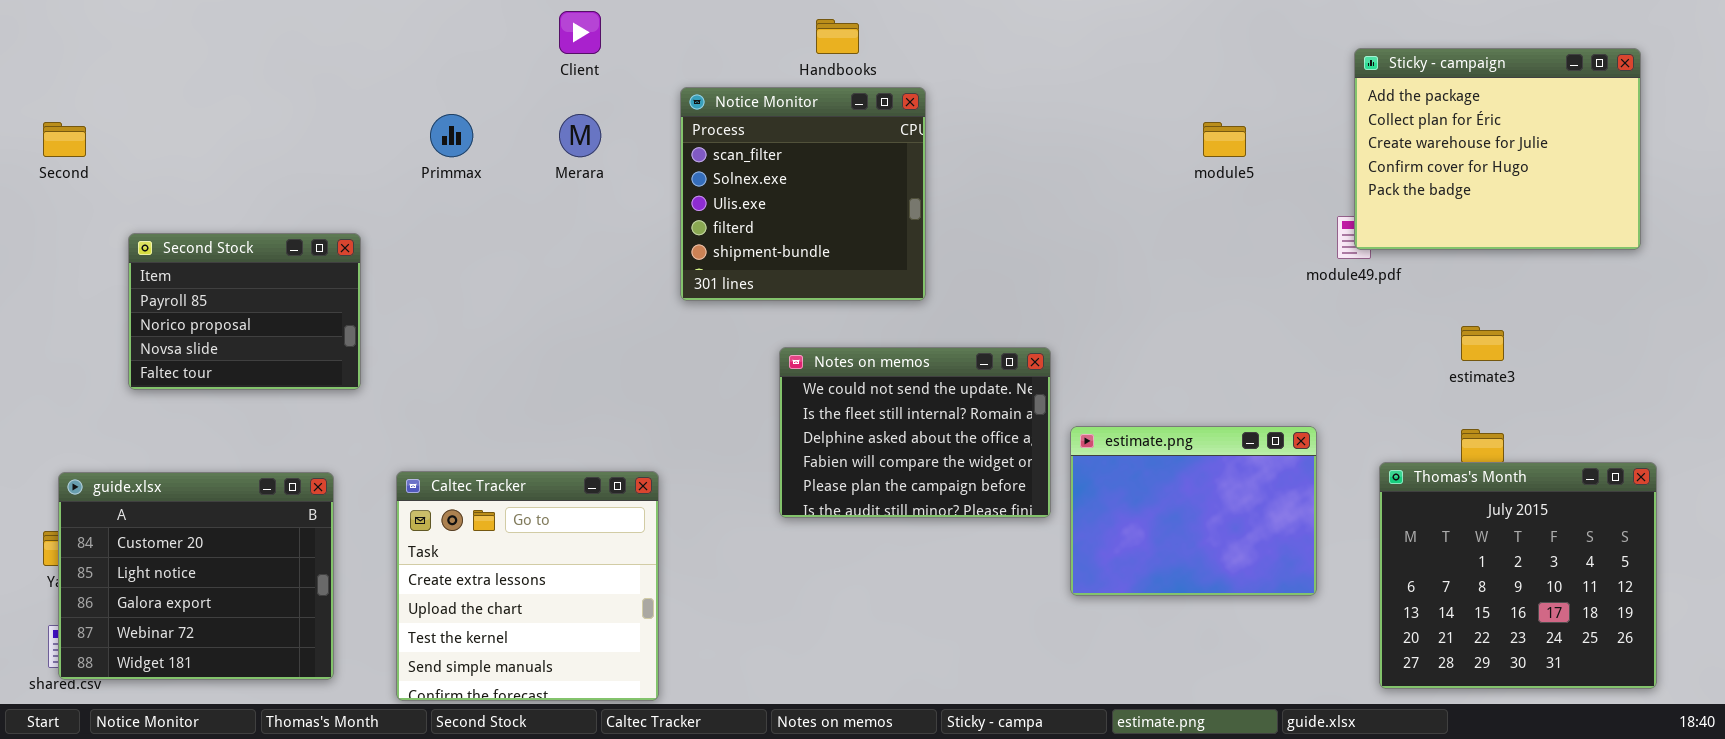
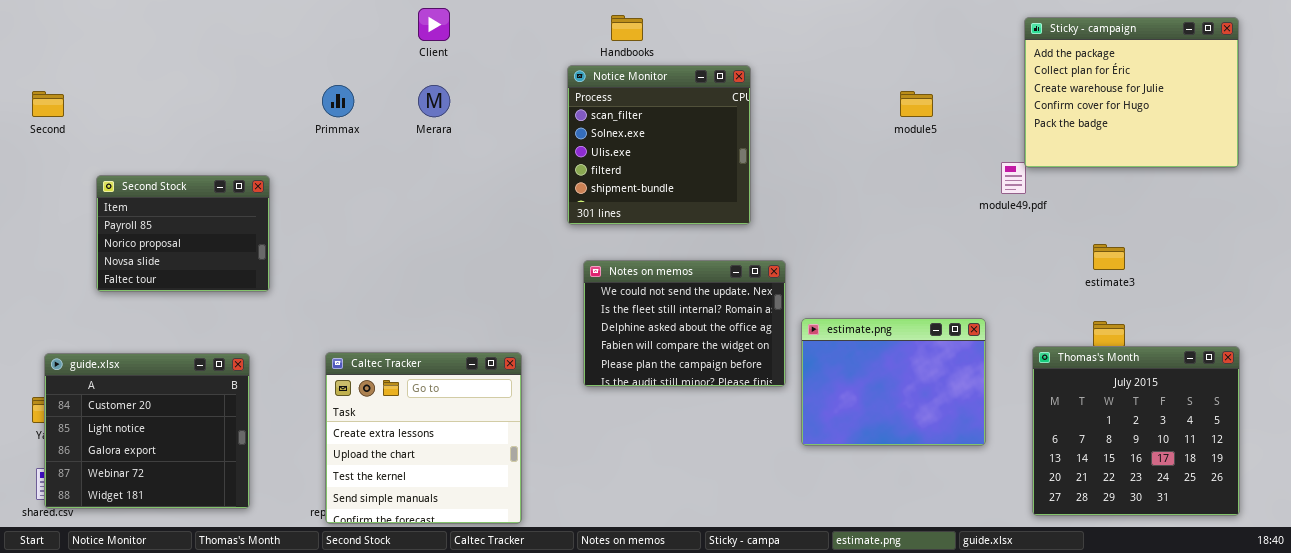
Sticky - campaign: [1354,48,1641,250] -> [1024,17,1239,168], moved
Notice Monitor: [680,87,926,301] -> [567,65,751,225], moved
Caltec Tracker: [396,471,659,701] -> [325,352,522,524], moved

